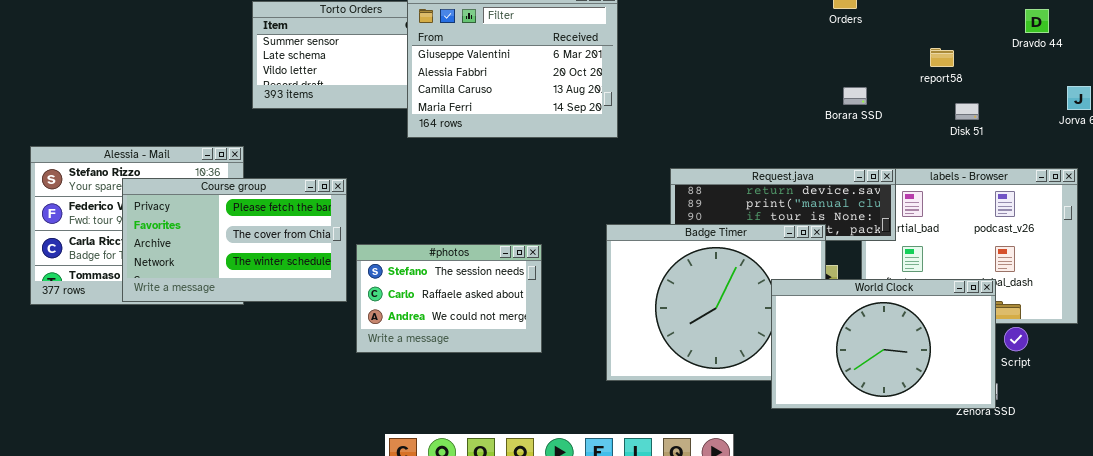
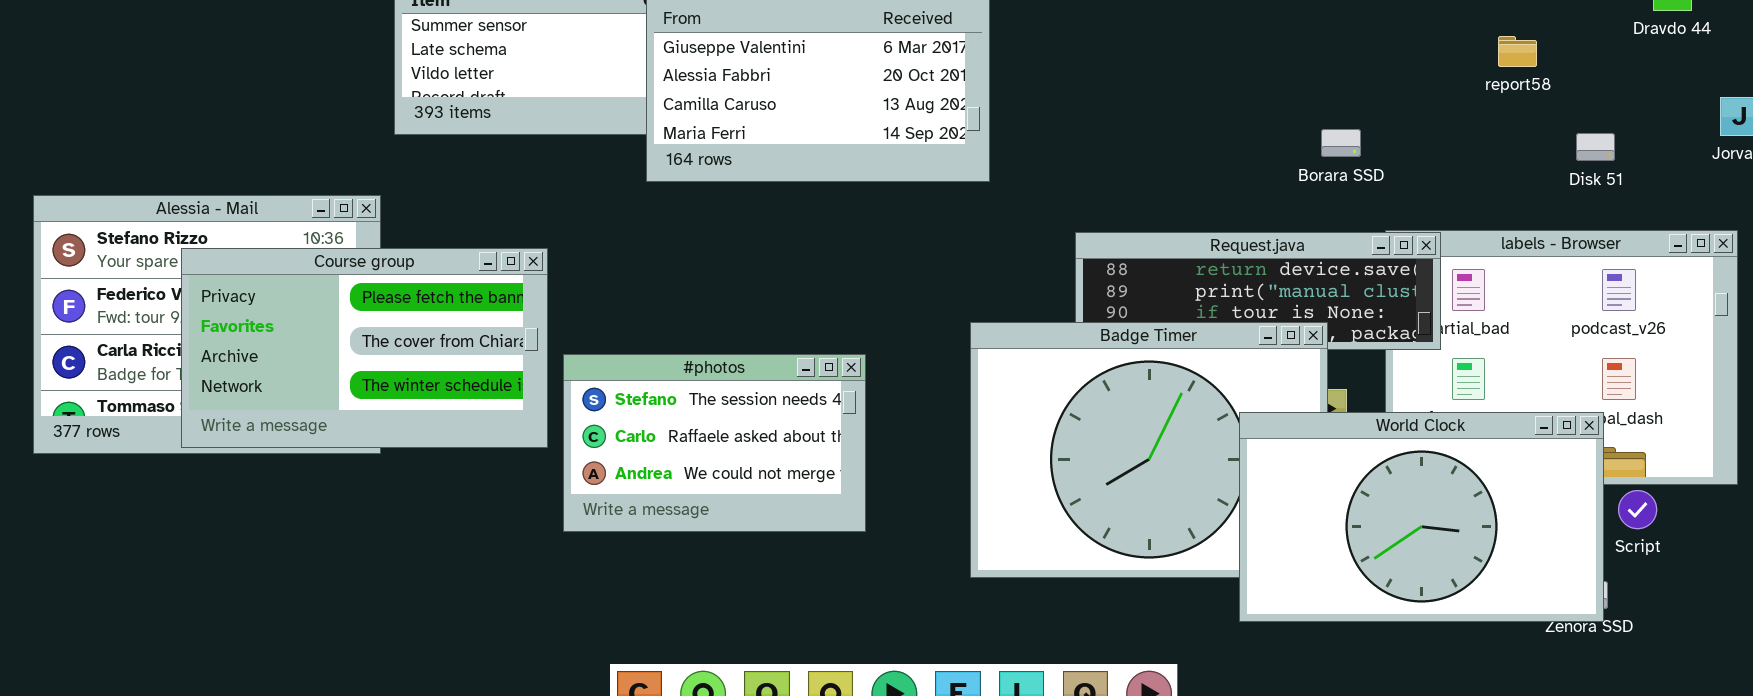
Borara SSD: [843,87,867,105] -> [1321,129,1361,157], moved
Disk 51: [955,103,979,120] -> [1576,133,1615,161], moved

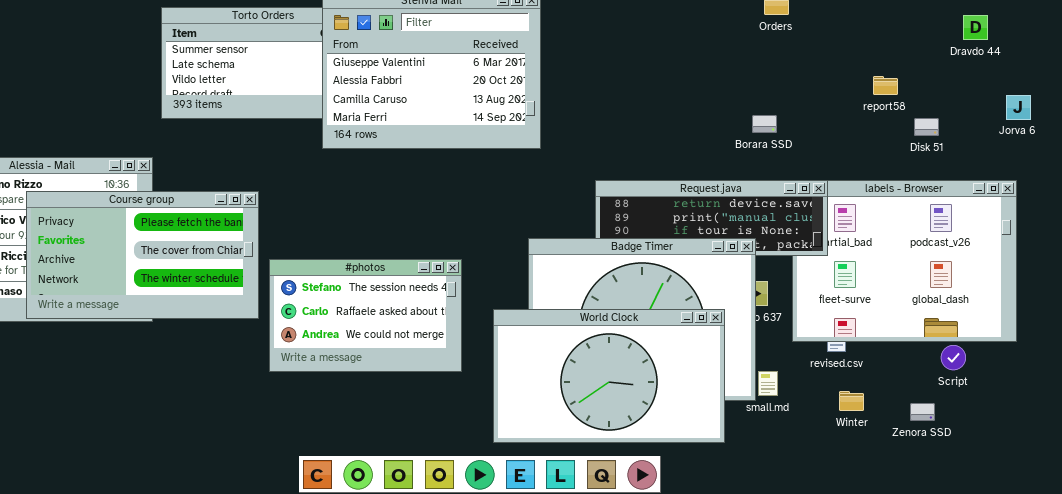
report58: [1498,36,1537,67] -> [873,76,898,95], moved
World Clock: [1239,412,1604,622] -> [493,309,725,443], moved

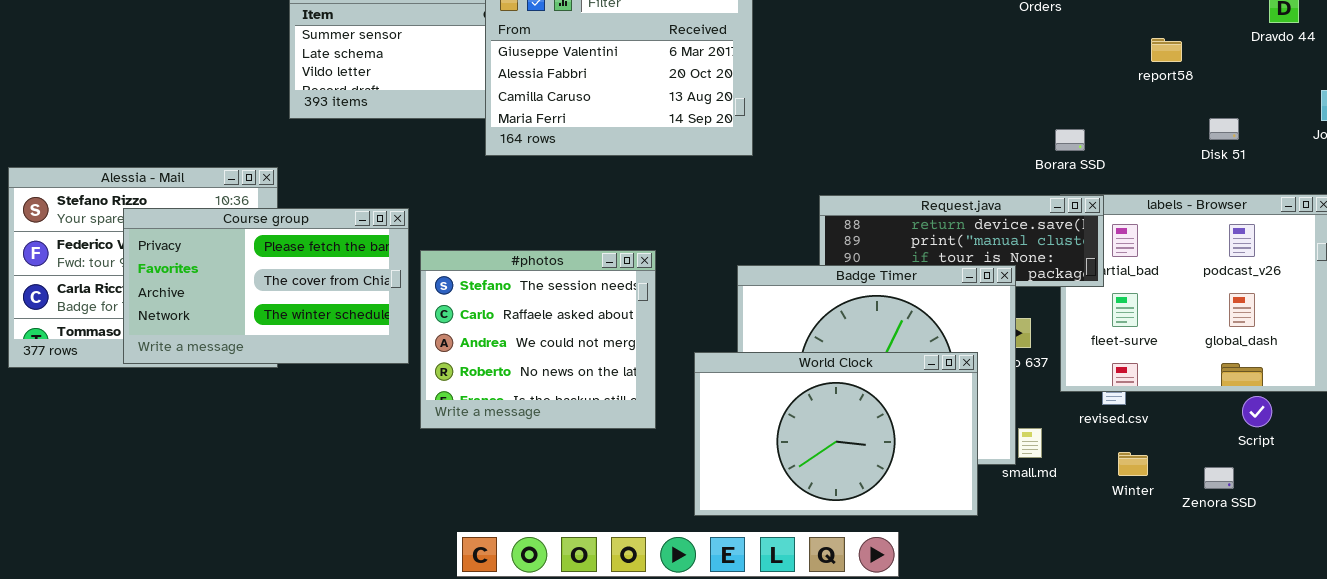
report58: [873,76,898,95] -> [1151,38,1182,62], moved
Borara SSD: [752,115,777,133] -> [1055,129,1085,151], moved
#photos: [269,259,462,372] -> [420,250,656,429], resized

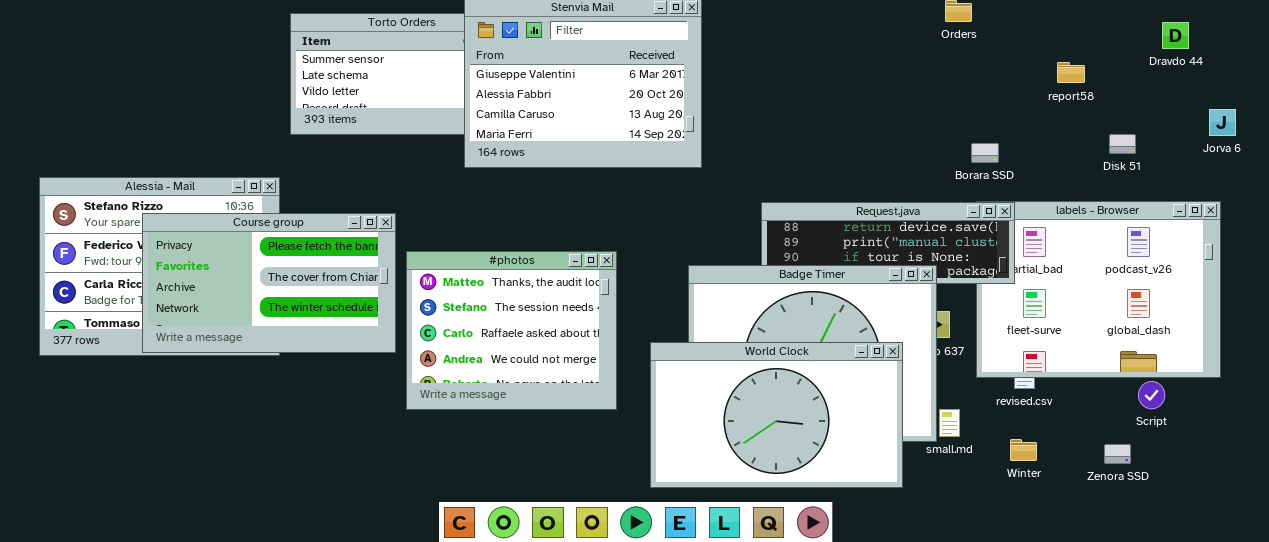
#photos: [420,250,656,429] -> [406,251,617,410], scrolled up 1 row
Winter: [1118,452,1148,476] -> [1010,439,1037,461], moved

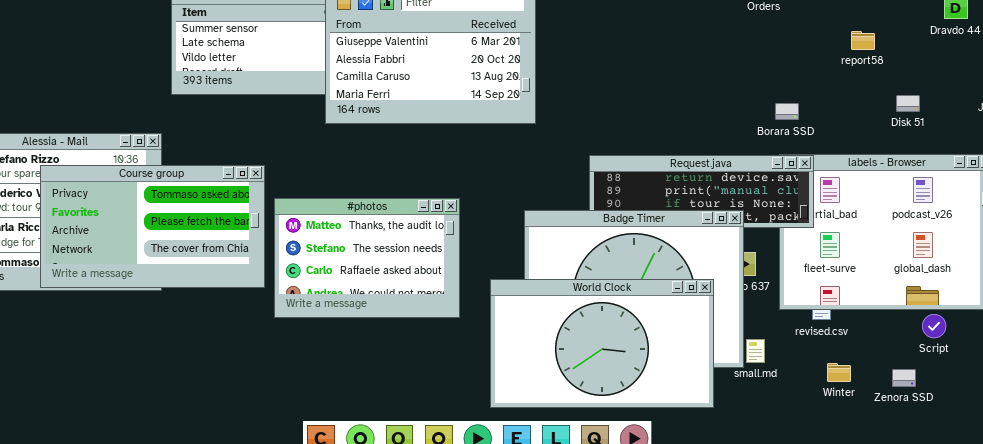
Course group: [142,213,396,353] -> [40,165,265,288], scrolled up 1 row
#photos: [406,251,617,410] -> [274,198,460,318], resized
Winter: [1010,439,1037,461] -> [827,363,851,382], moved

